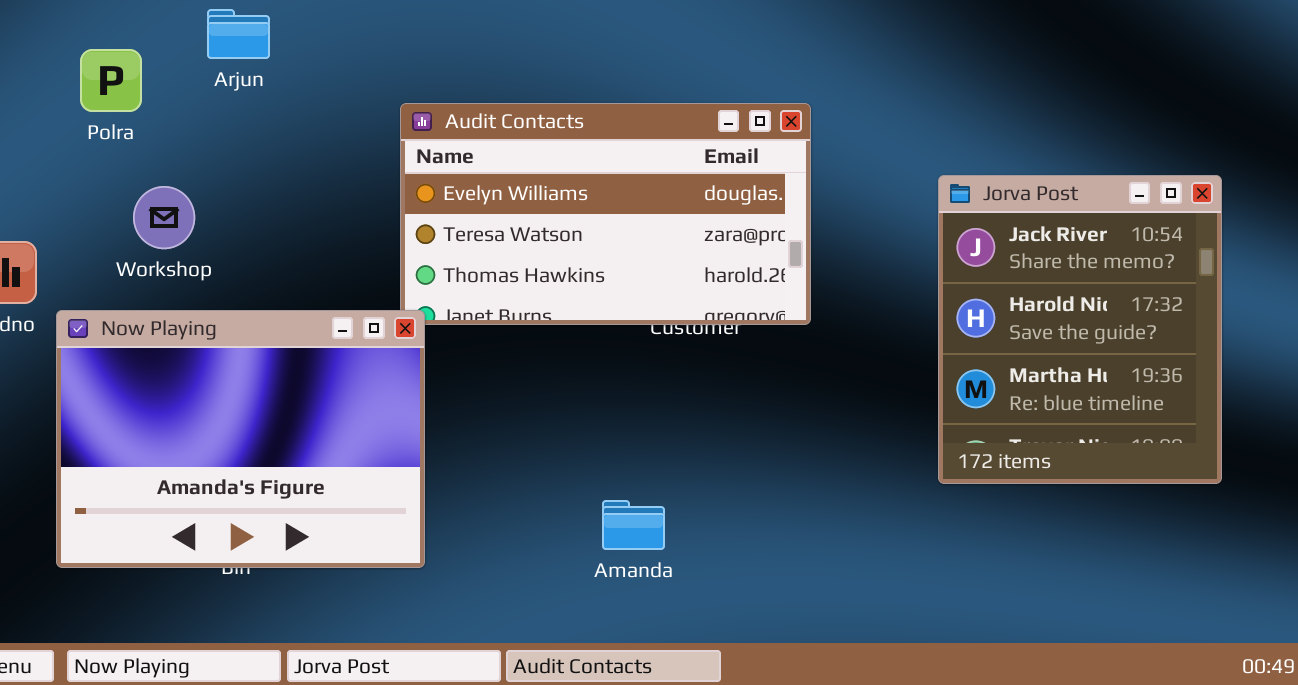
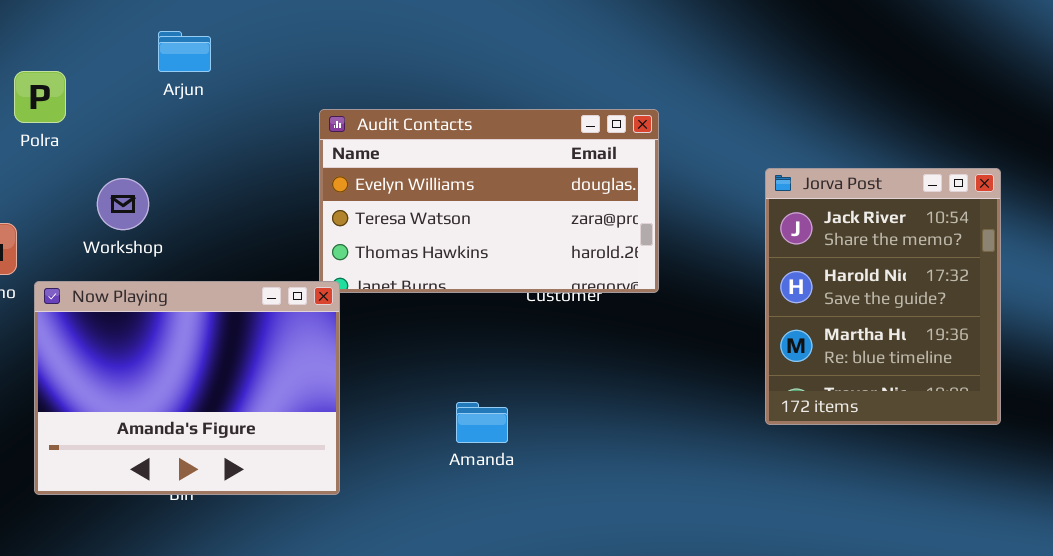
Polra: [80,49,142,112] -> [14,71,66,123], moved
Amanda: [602,500,665,550] -> [456,402,508,443], moved

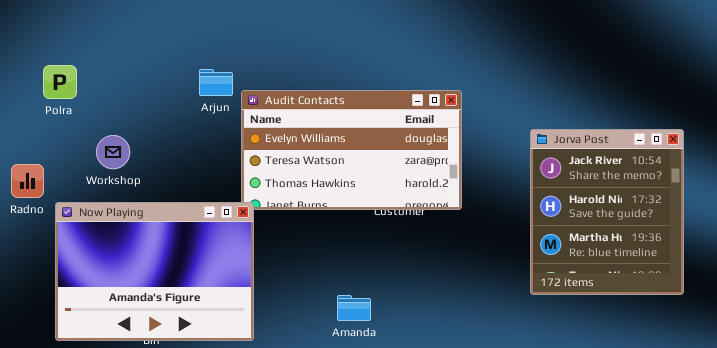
Arjun: [158,31,211,72] -> [199,69,233,96], moved
Amanda: [456,402,508,443] -> [337,295,371,321], moved

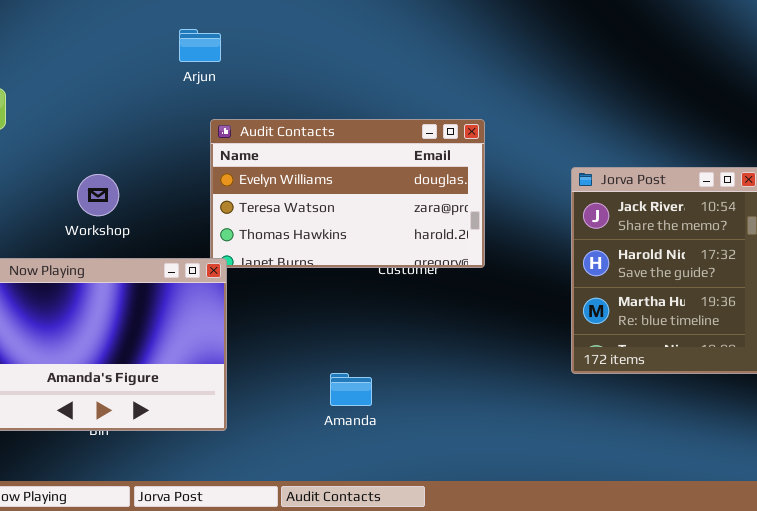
Arjun: [199,69,233,96] -> [179,29,221,62], moved
Workshop: [96,135,130,169] -> [77,174,119,216], moved

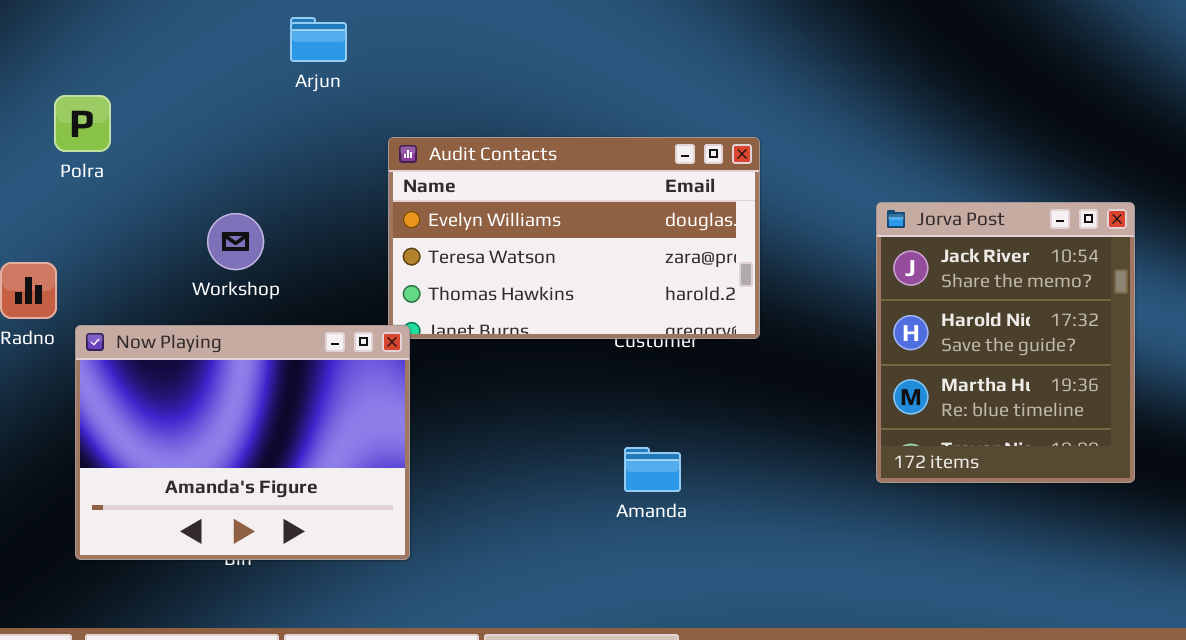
Arjun: [179,29,221,62] -> [290,17,347,62], moved
Amanda: [330,373,372,406] -> [624,447,681,492], moved

